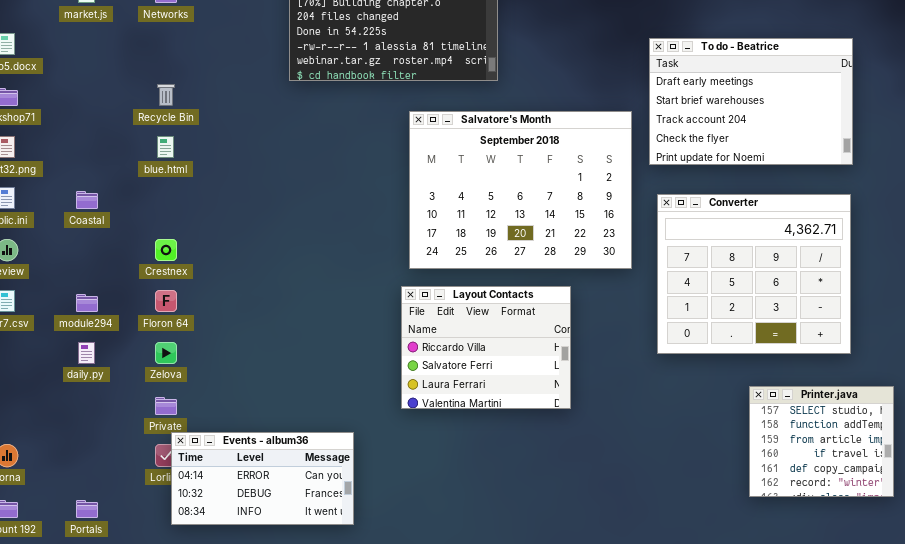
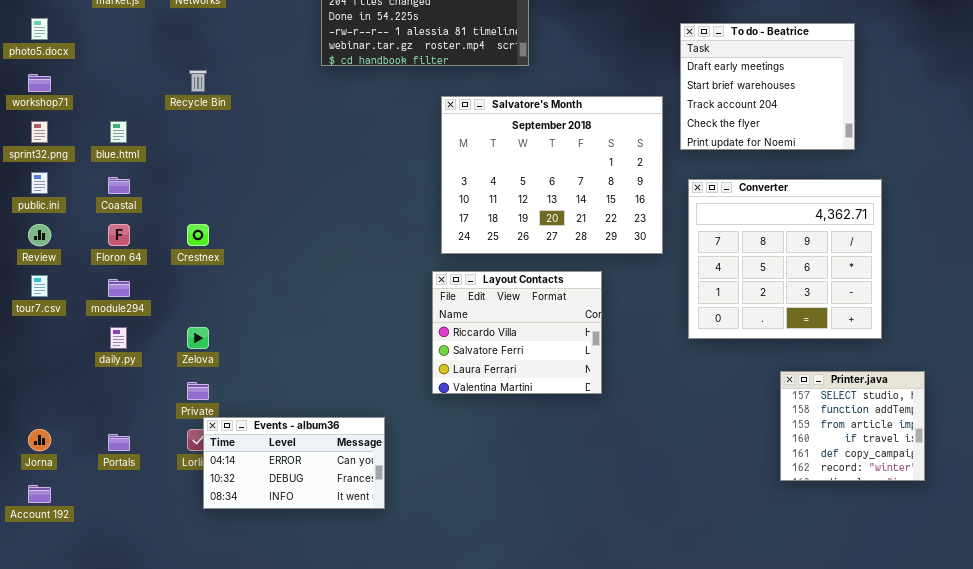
To do - Beatrice: [649,38,853,165] -> [680,23,855,150], resized
blue.html: [157,136,174,158] -> [110,121,127,143], moved
Floron 64: [155,290,177,312] -> [108,224,130,246], moved
Portals: [76,500,98,518] -> [108,434,130,451], moved

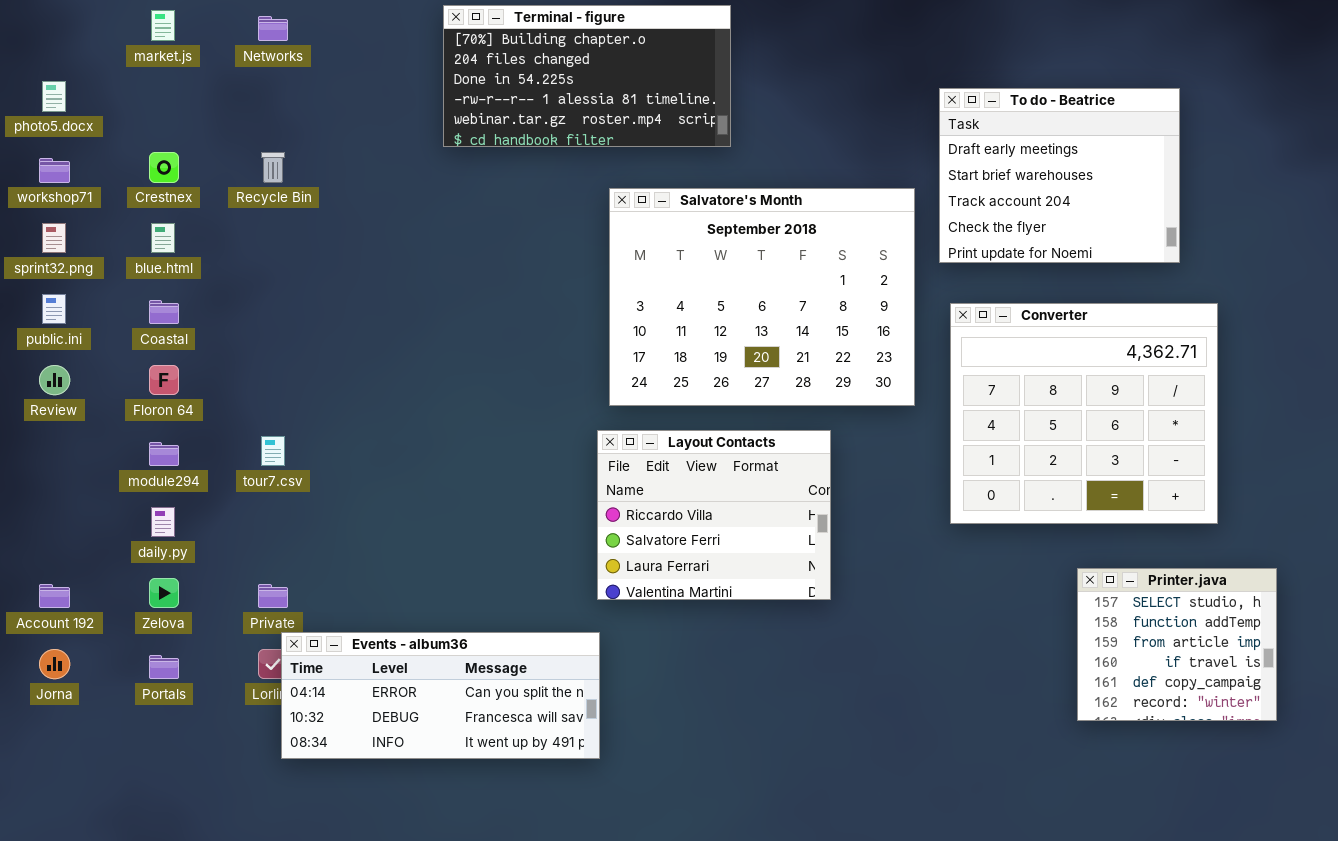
Crestnex: [187,224,209,246] -> [149,152,179,183], moved
tour7.csv: [31,275,48,297] -> [261,436,285,466], moved
Zelova: [187,327,209,349] -> [149,578,179,608], moved
Events - album36: [203,417,385,509] -> [281,632,600,759], resized
Account 192: [28,485,51,503] -> [39,584,70,608], moved

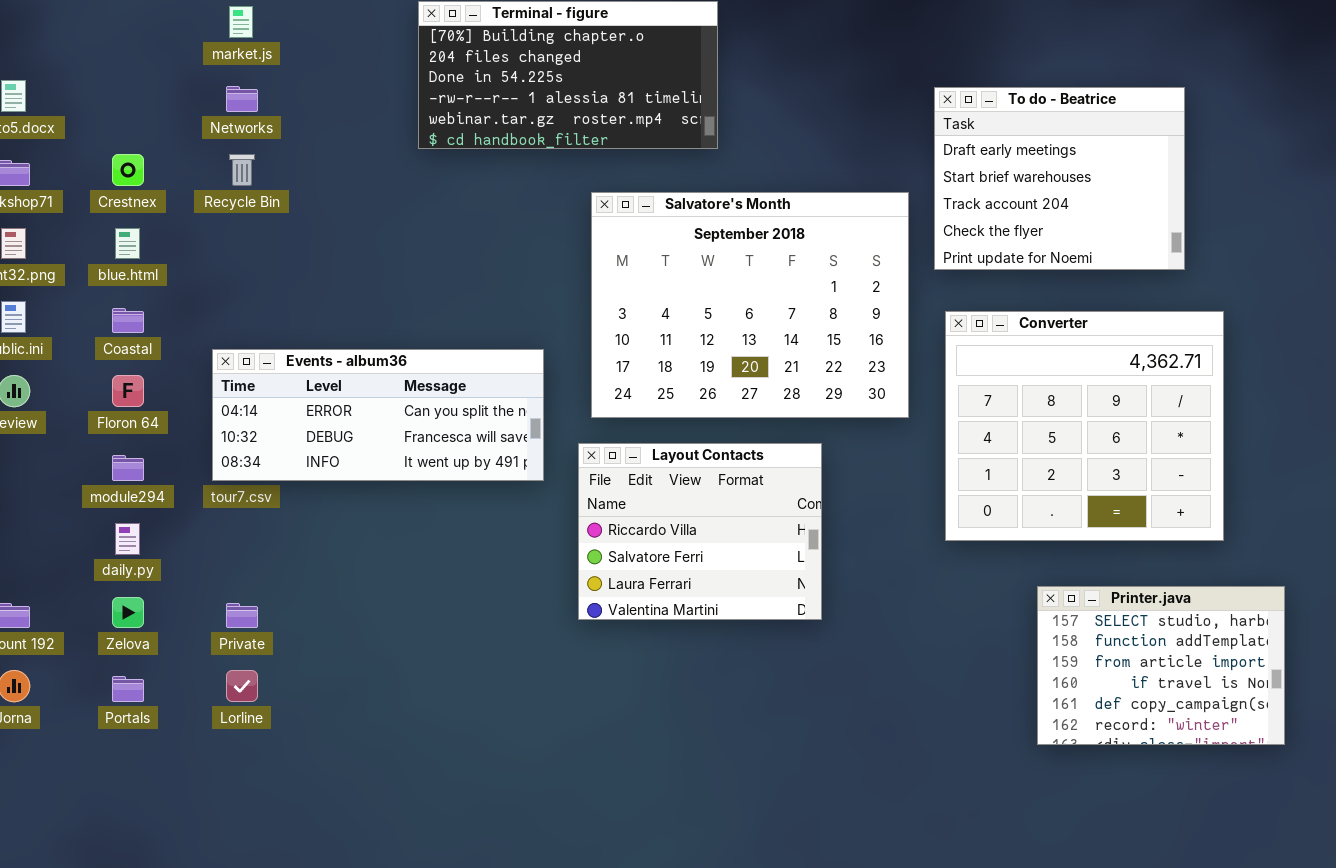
market.js: [151,10,175,41] -> [229,6,253,38], moved
Networks: [258,16,288,41] -> [226,86,258,112], moved
Printer.java: [1077,568,1277,721] -> [1037,586,1285,745], resized
Events - album36: [281,632,600,759] -> [212,349,544,481], moved

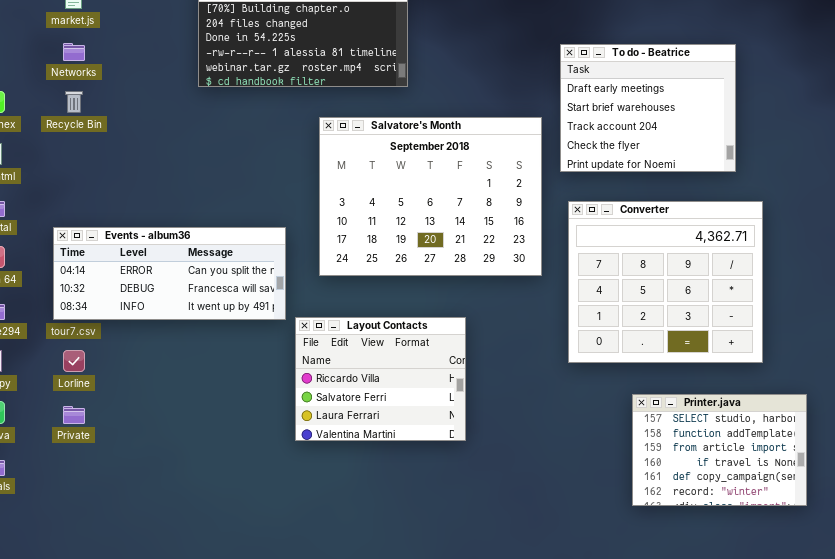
Layout Contacts: [578,443,822,620] -> [295,317,466,441], moved
Lorline: [226,670,258,702] -> [63,350,85,372], moved

